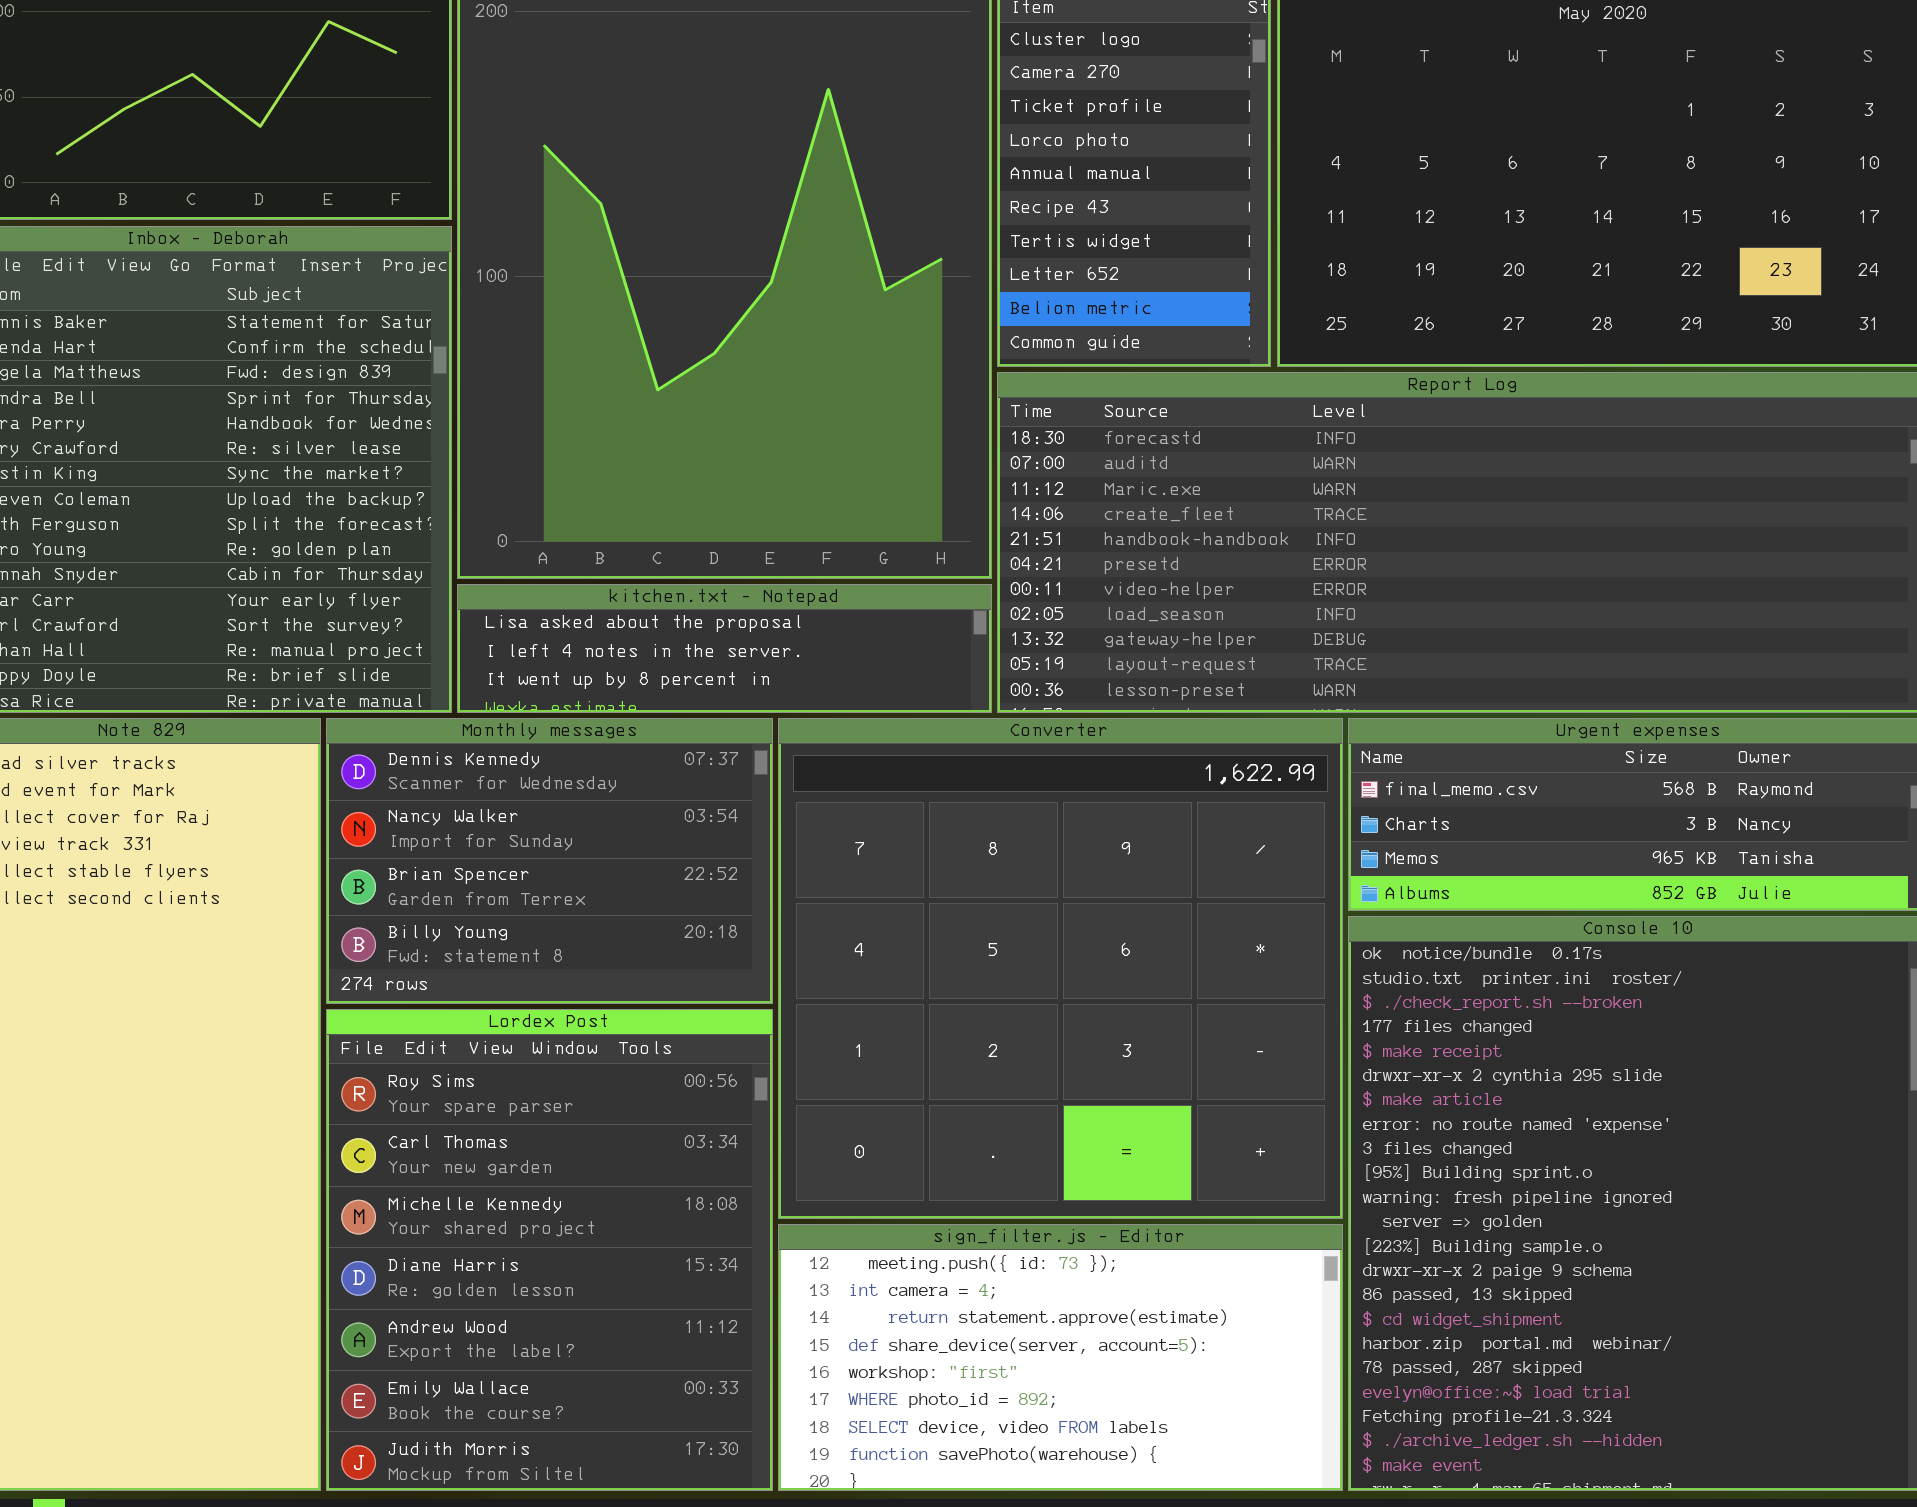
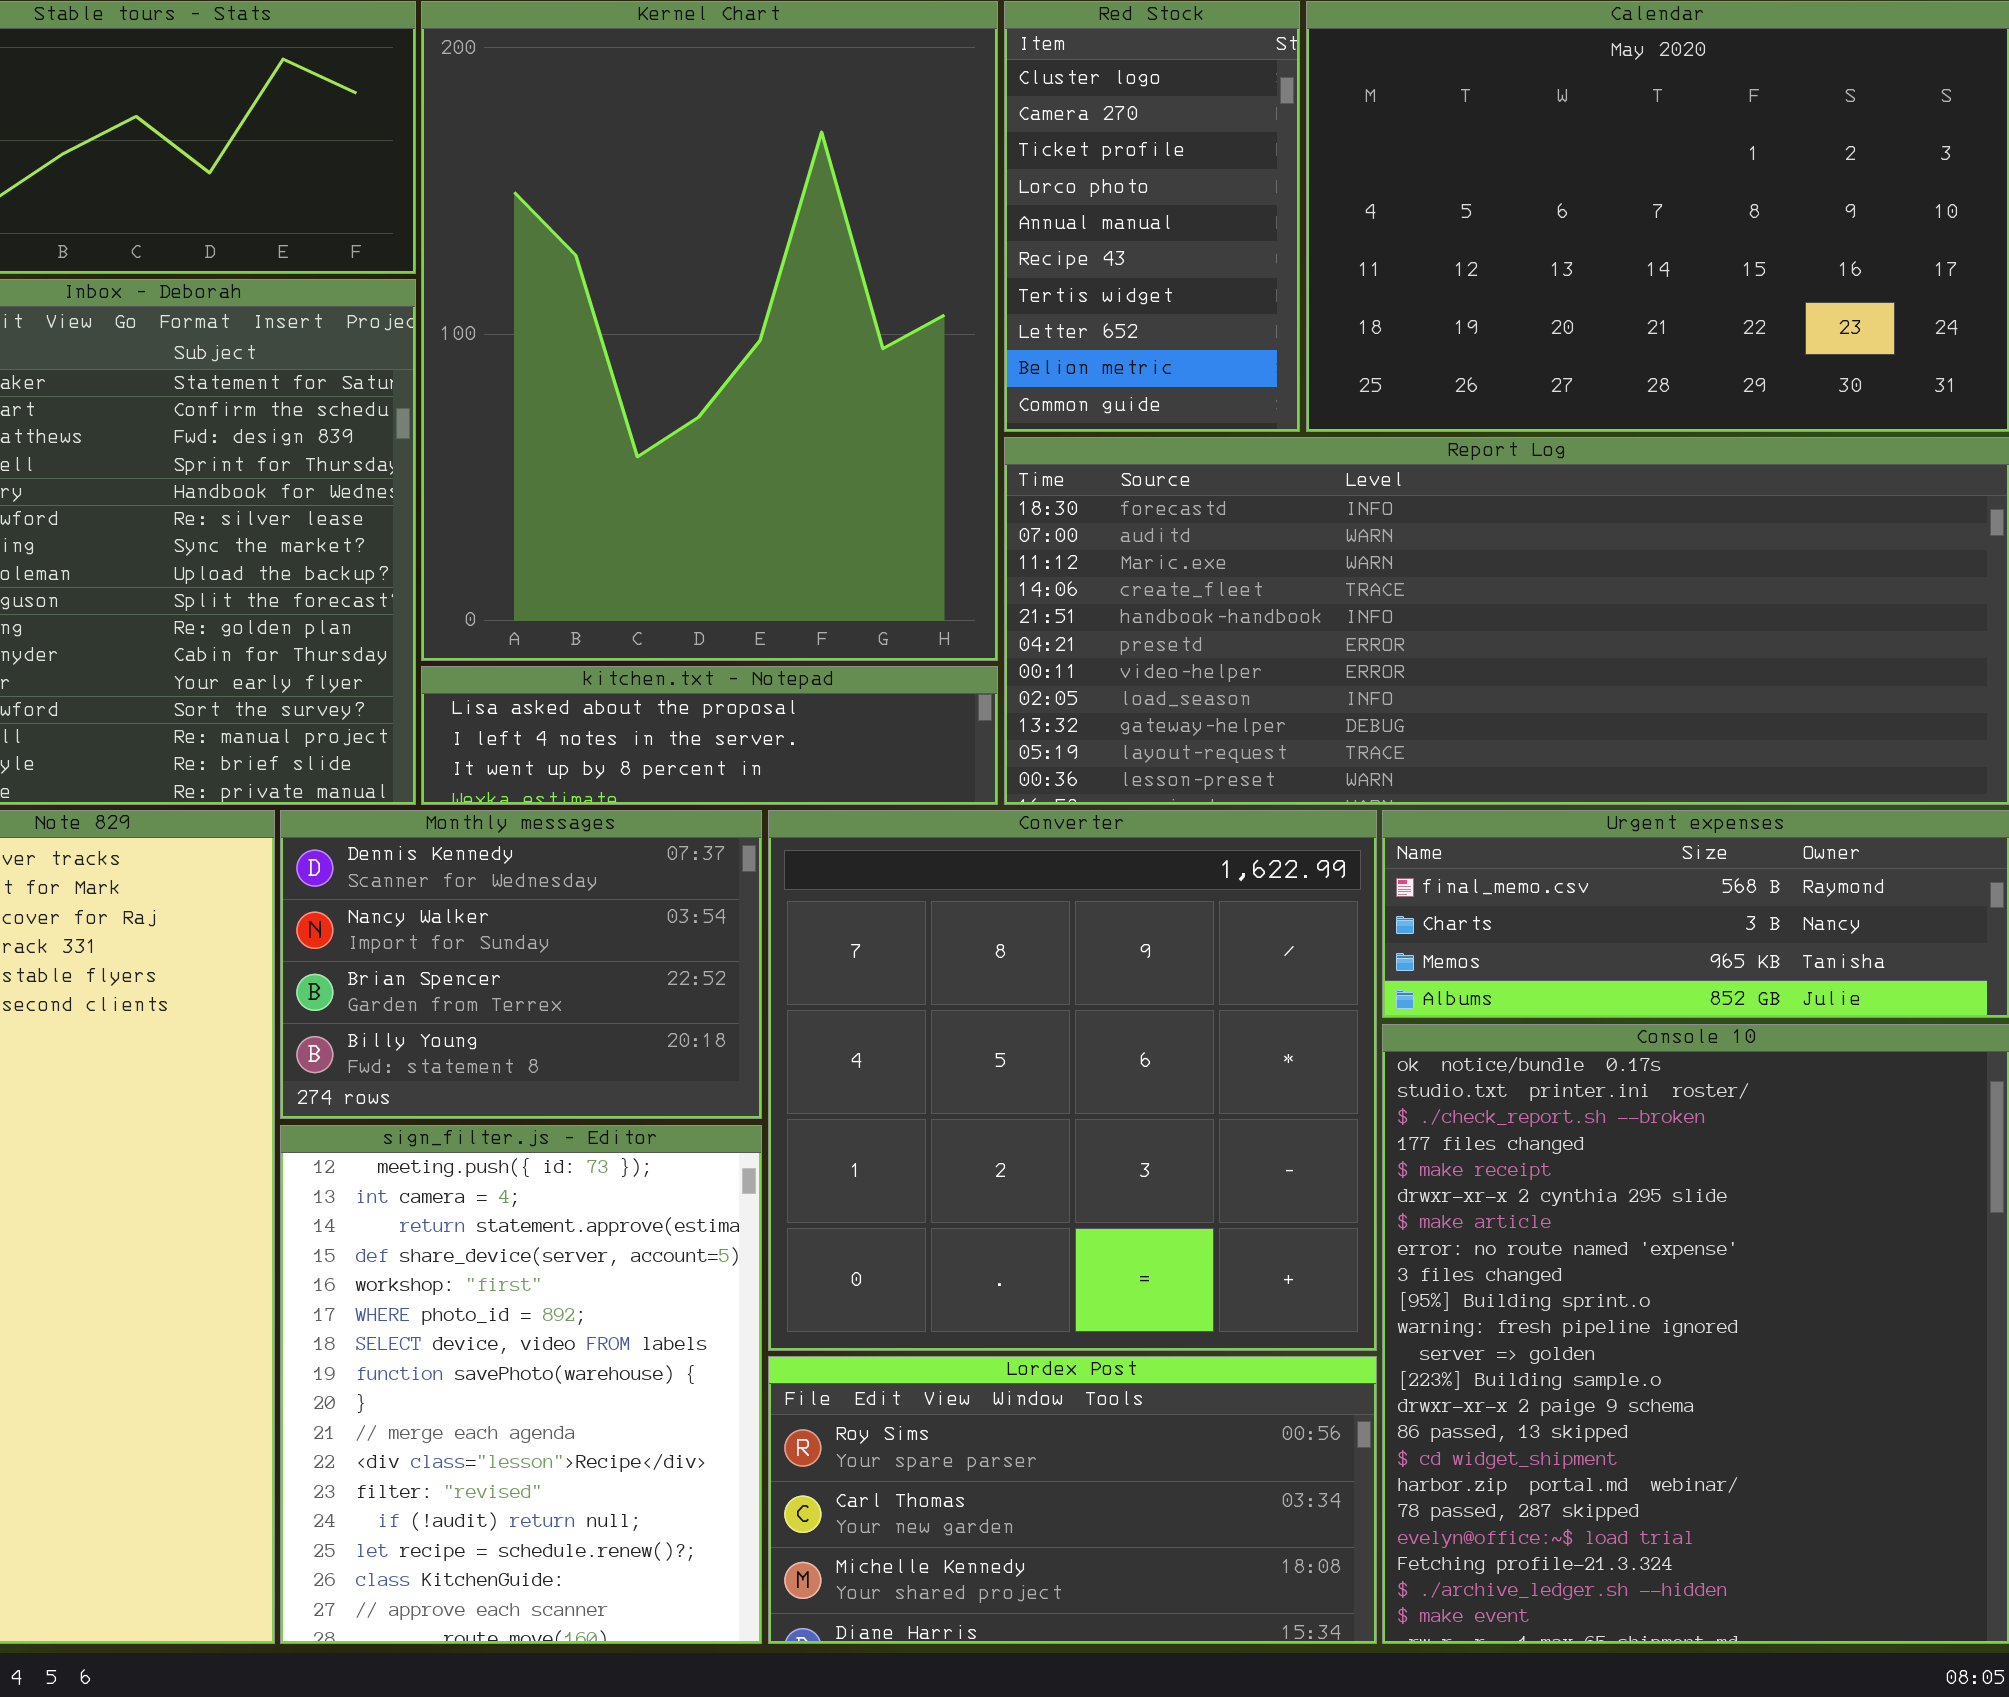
Lordex Post: [326,1009,773,1491] -> [768,1356,1377,1644], moved, resized
sign_filter.js - Editor: [778,1224,1343,1491] -> [280,1125,762,1644], moved, resized

